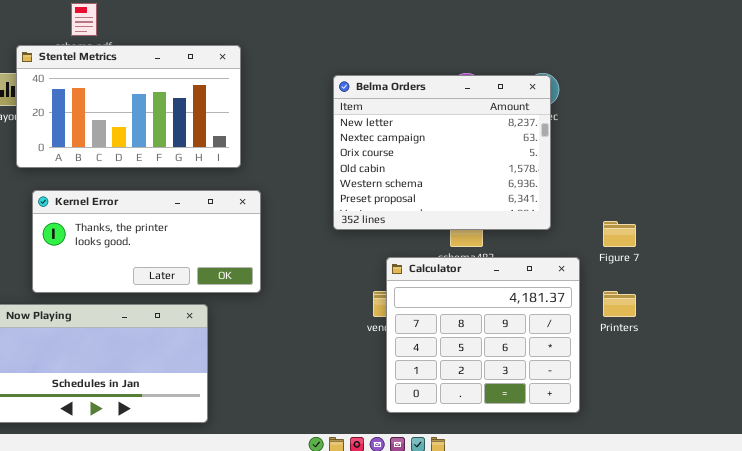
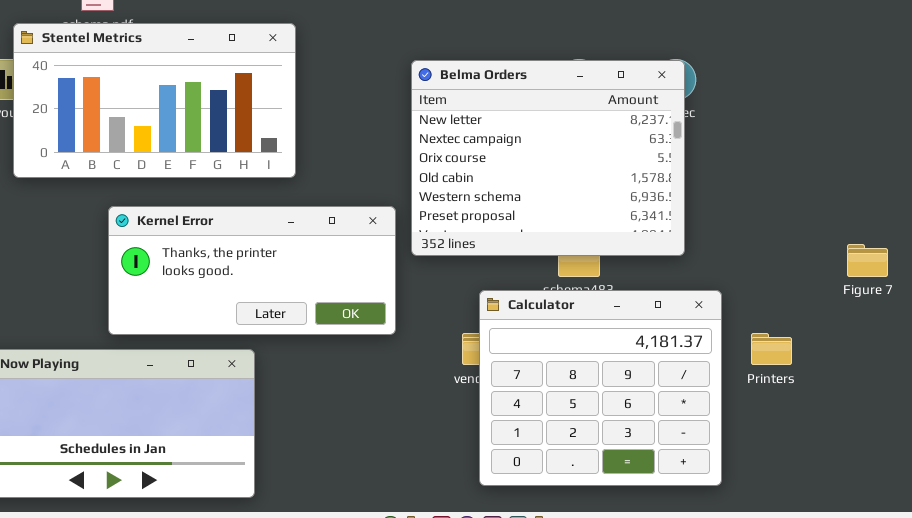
Kernel Error: [32,190,261,293] -> [108,206,396,335], moved
Figure 7: [603,221,636,247] -> [847,244,888,277], moved

